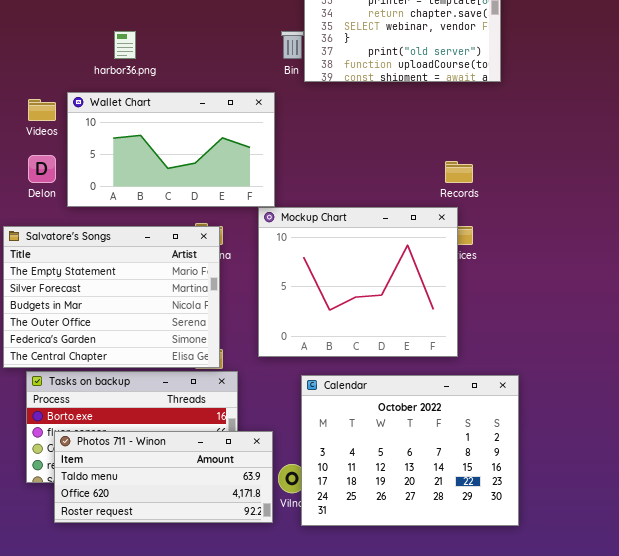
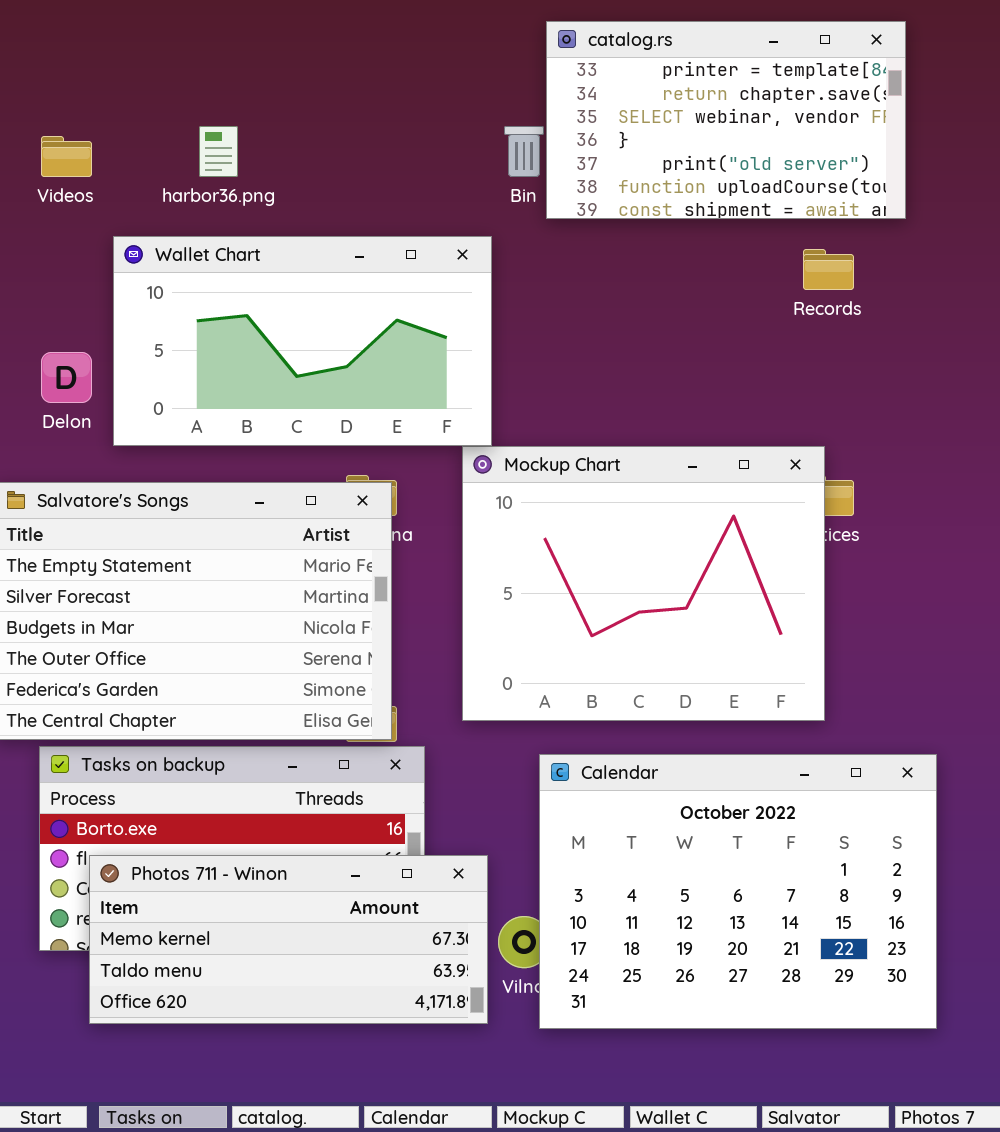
Videos: [28,99,56,121] -> [41,136,92,177], moved
Records: [445,161,473,183] -> [803,249,854,290], moved
Photos 711 - Winon: [54,431,273,523] -> [89,855,488,1024], scrolled up 1 row

